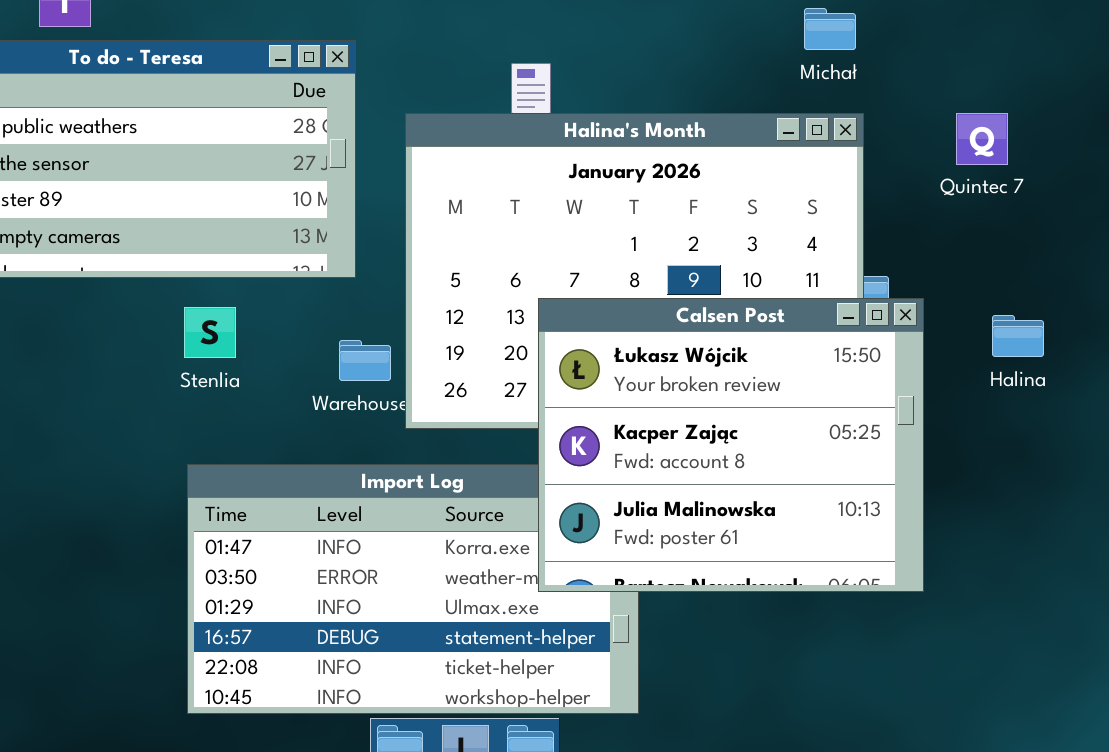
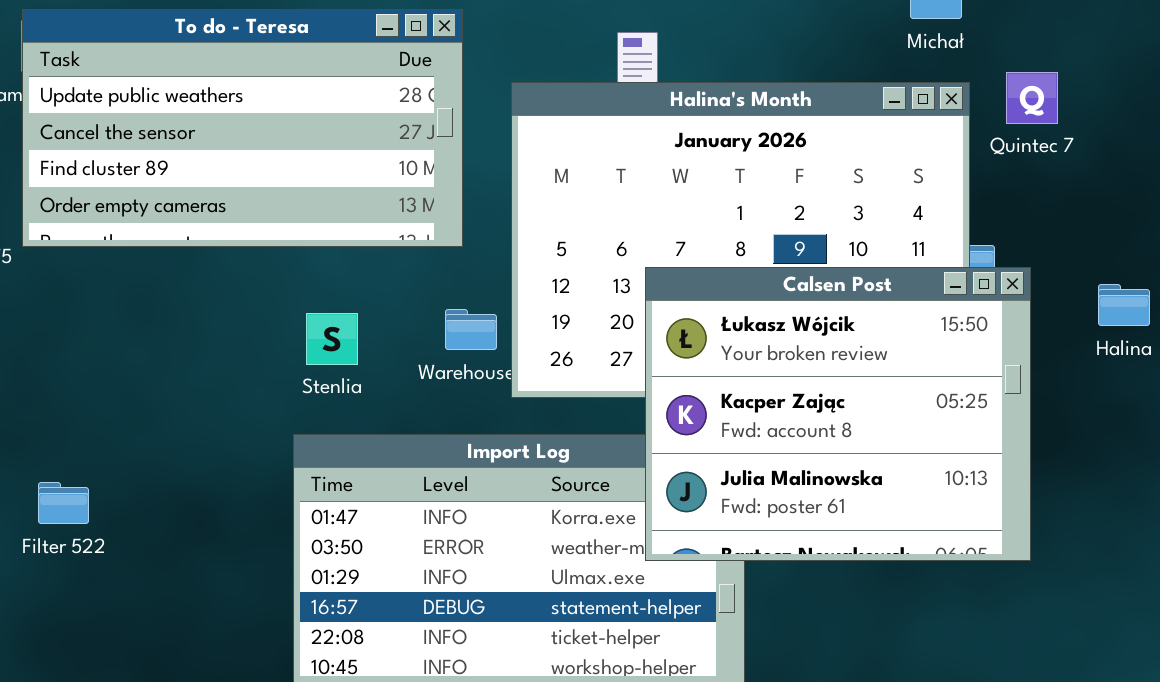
Quintec 7: [956,113,1008,165] -> [1006,72,1058,124], moved
Stenlia: [184,307,236,358] -> [306,313,358,365], moved

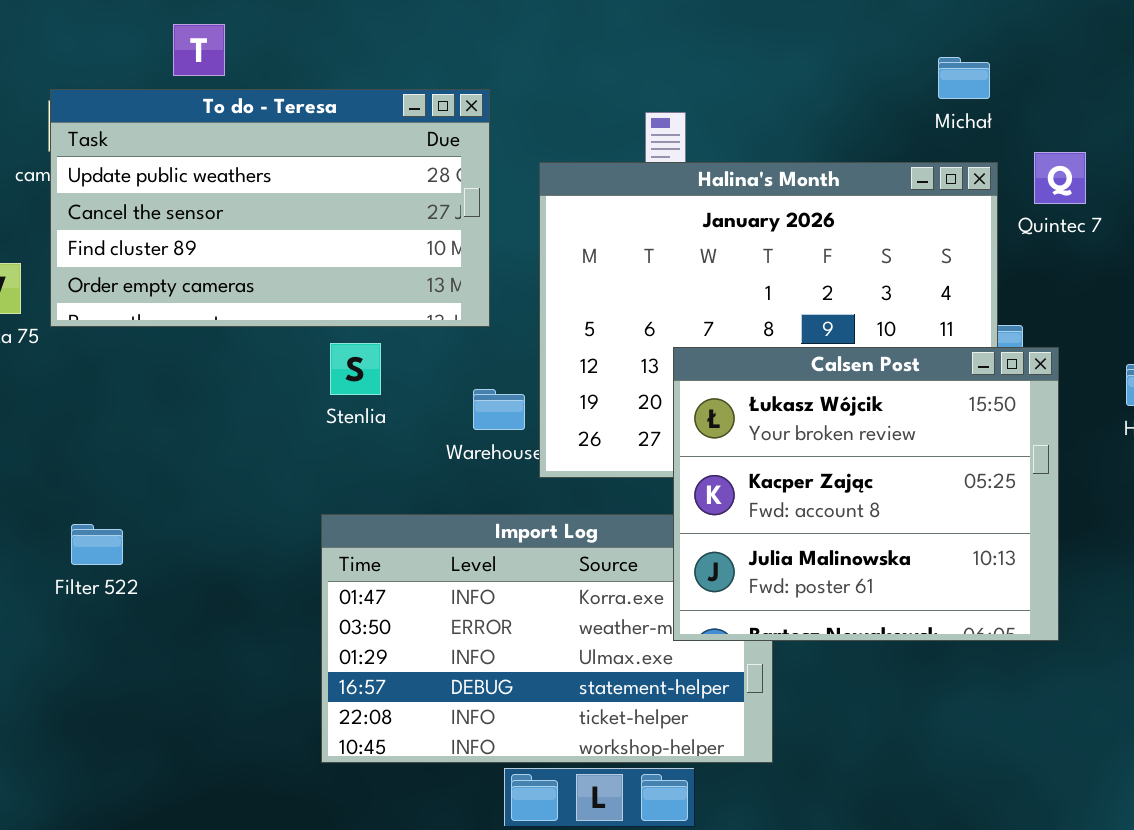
Stenlia: [306,313,358,365] -> [330,343,381,395], moved
Filter 522: [38,482,89,524] -> [71,524,123,565], moved

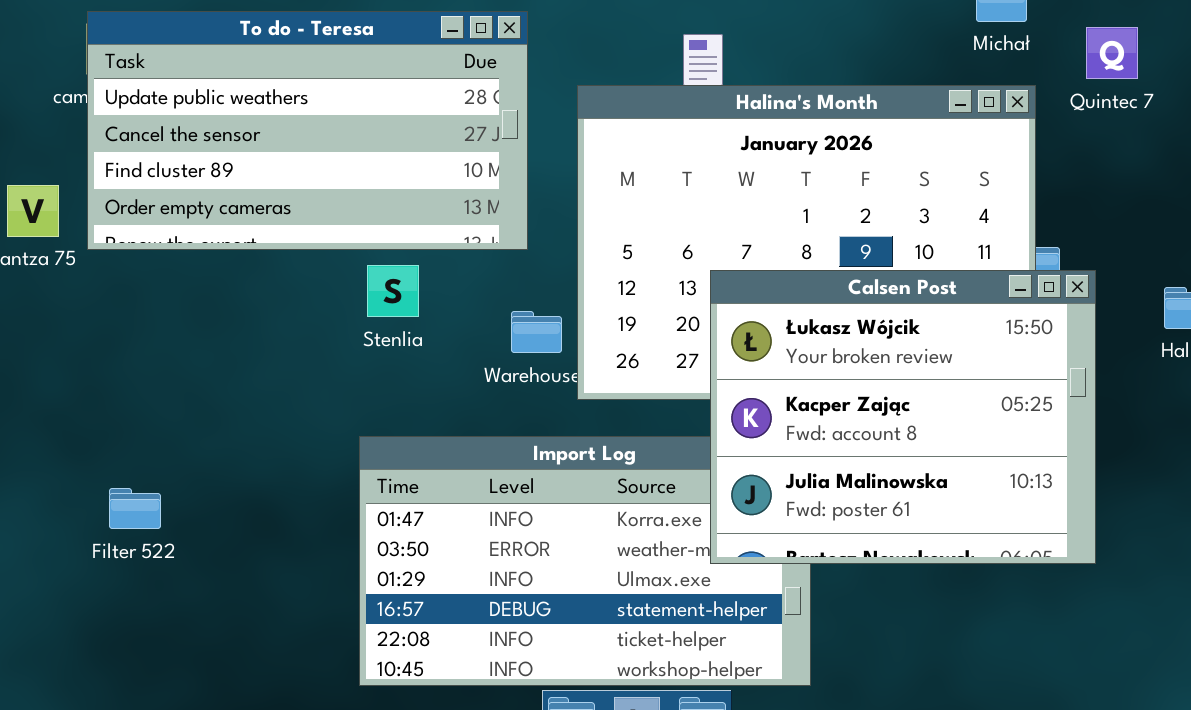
Quintec 7: [1034,152,1086,204] -> [1086,27,1138,79], moved
Filter 522: [71,524,123,565] -> [109,488,161,529], moved

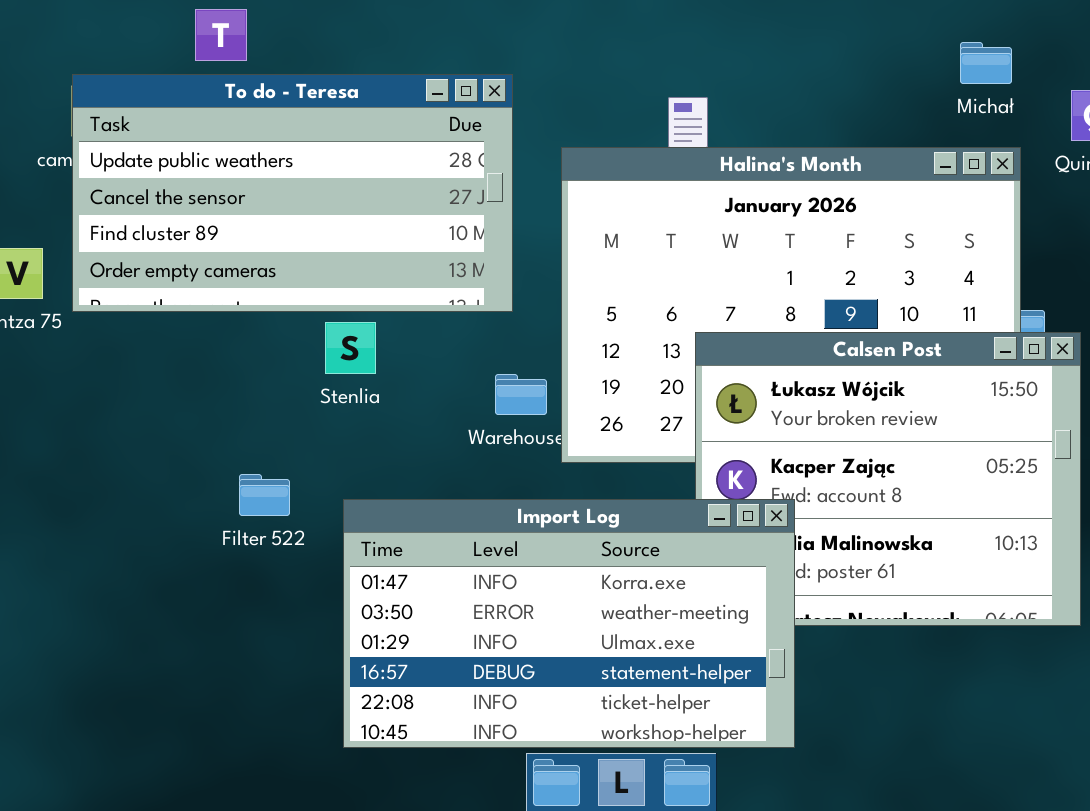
Stenlia: [367,265,419,317] -> [325,322,376,374], moved
Import Log: [359,436,811,686] -> [343,499,795,748], raised
Filter 522: [109,488,161,529] -> [239,474,290,516], moved

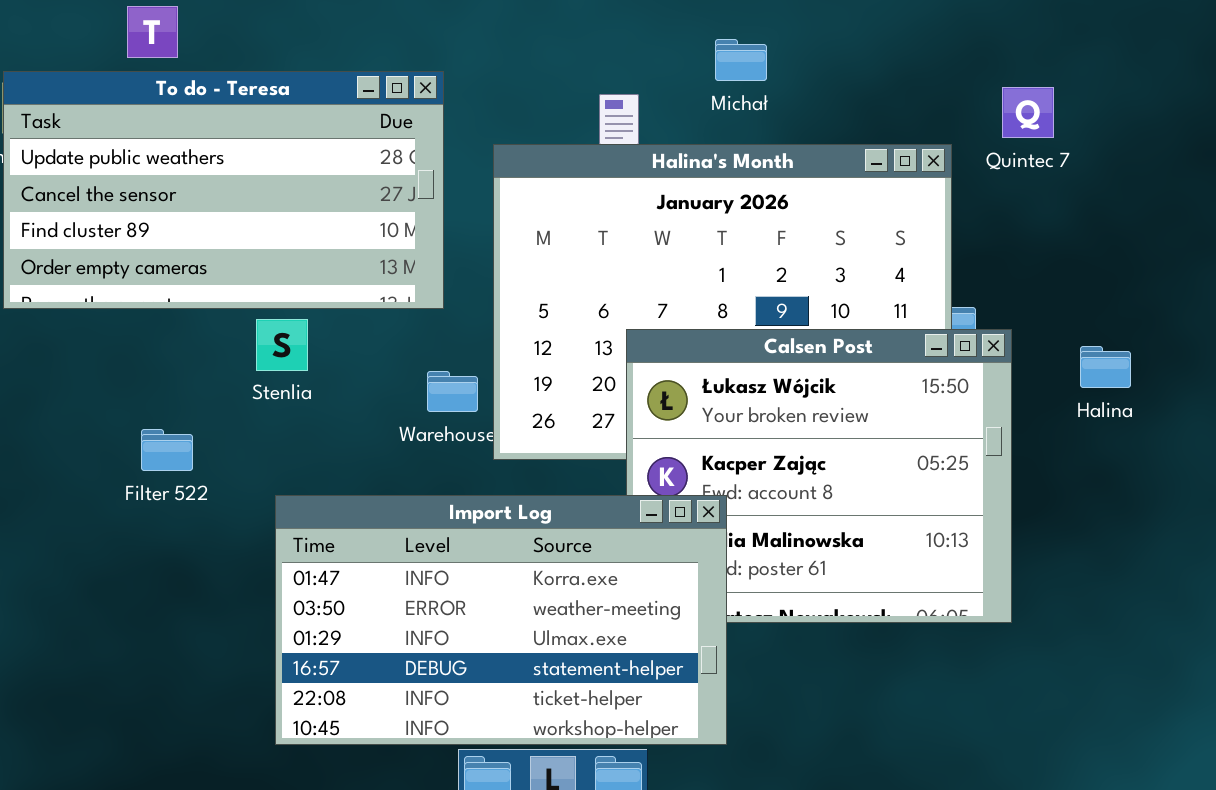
Michał: [960,42,1012,84] -> [715,39,767,81], moved
Filter 522: [239,474,290,516] -> [141,429,193,471], moved

